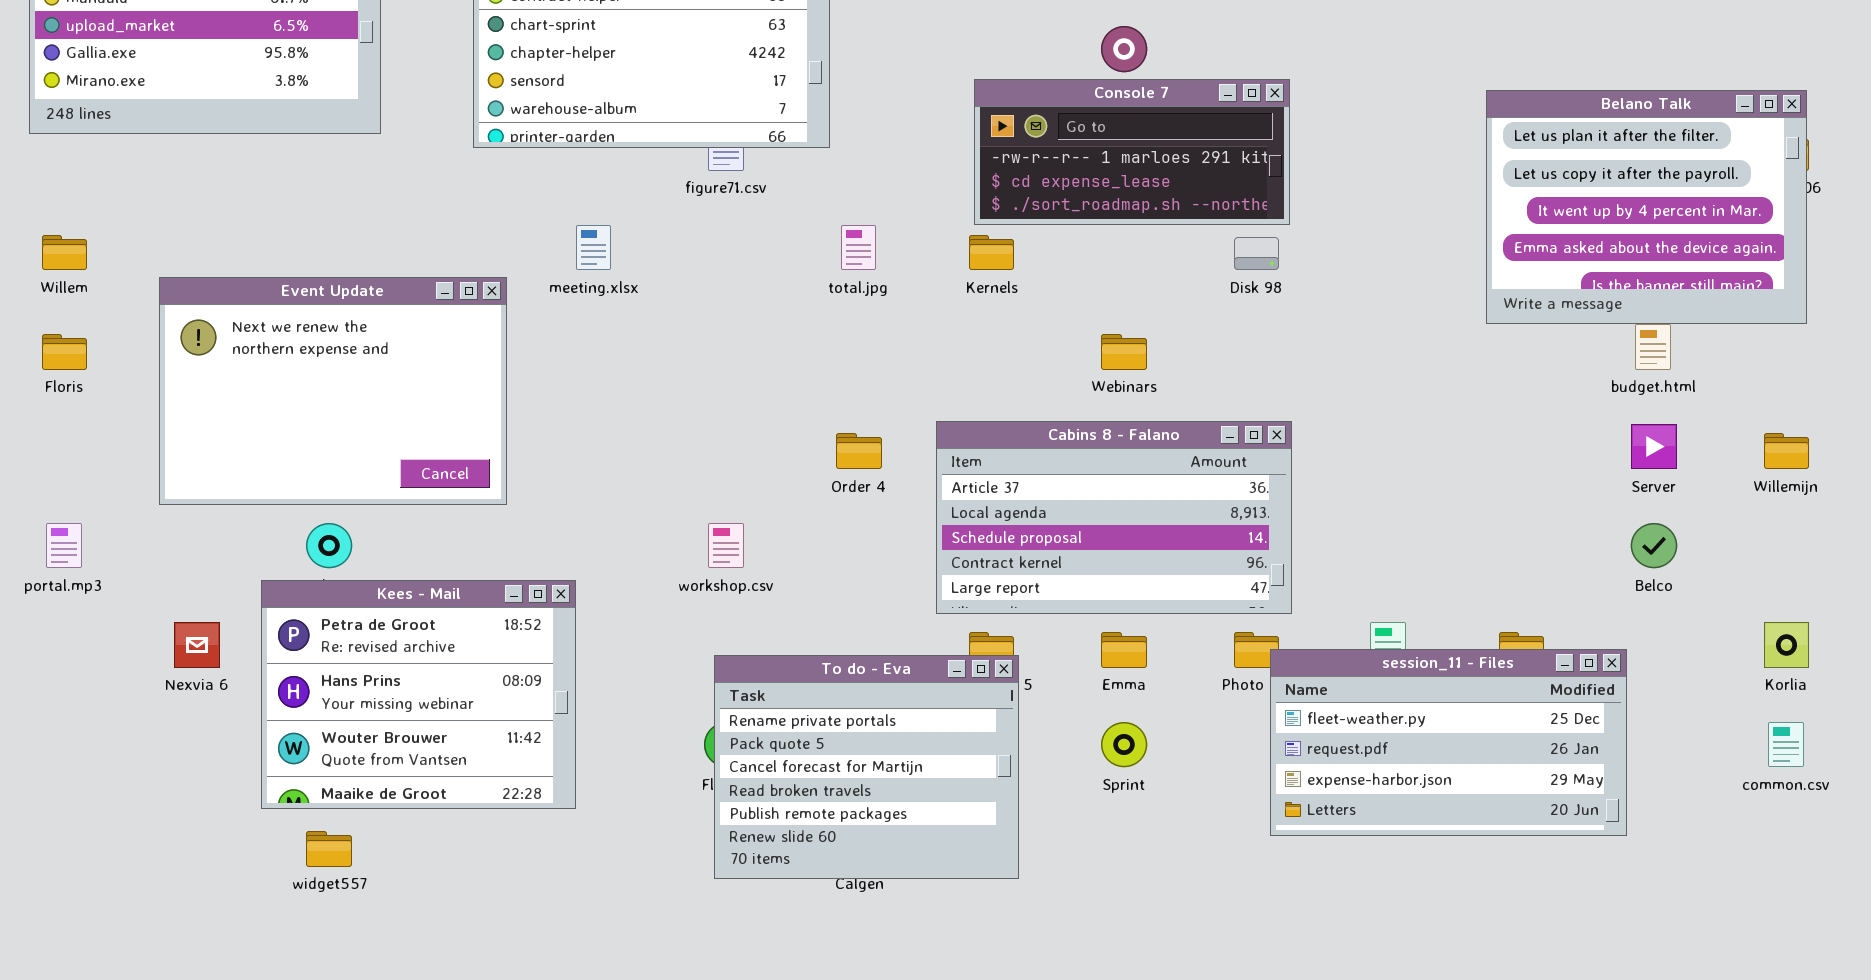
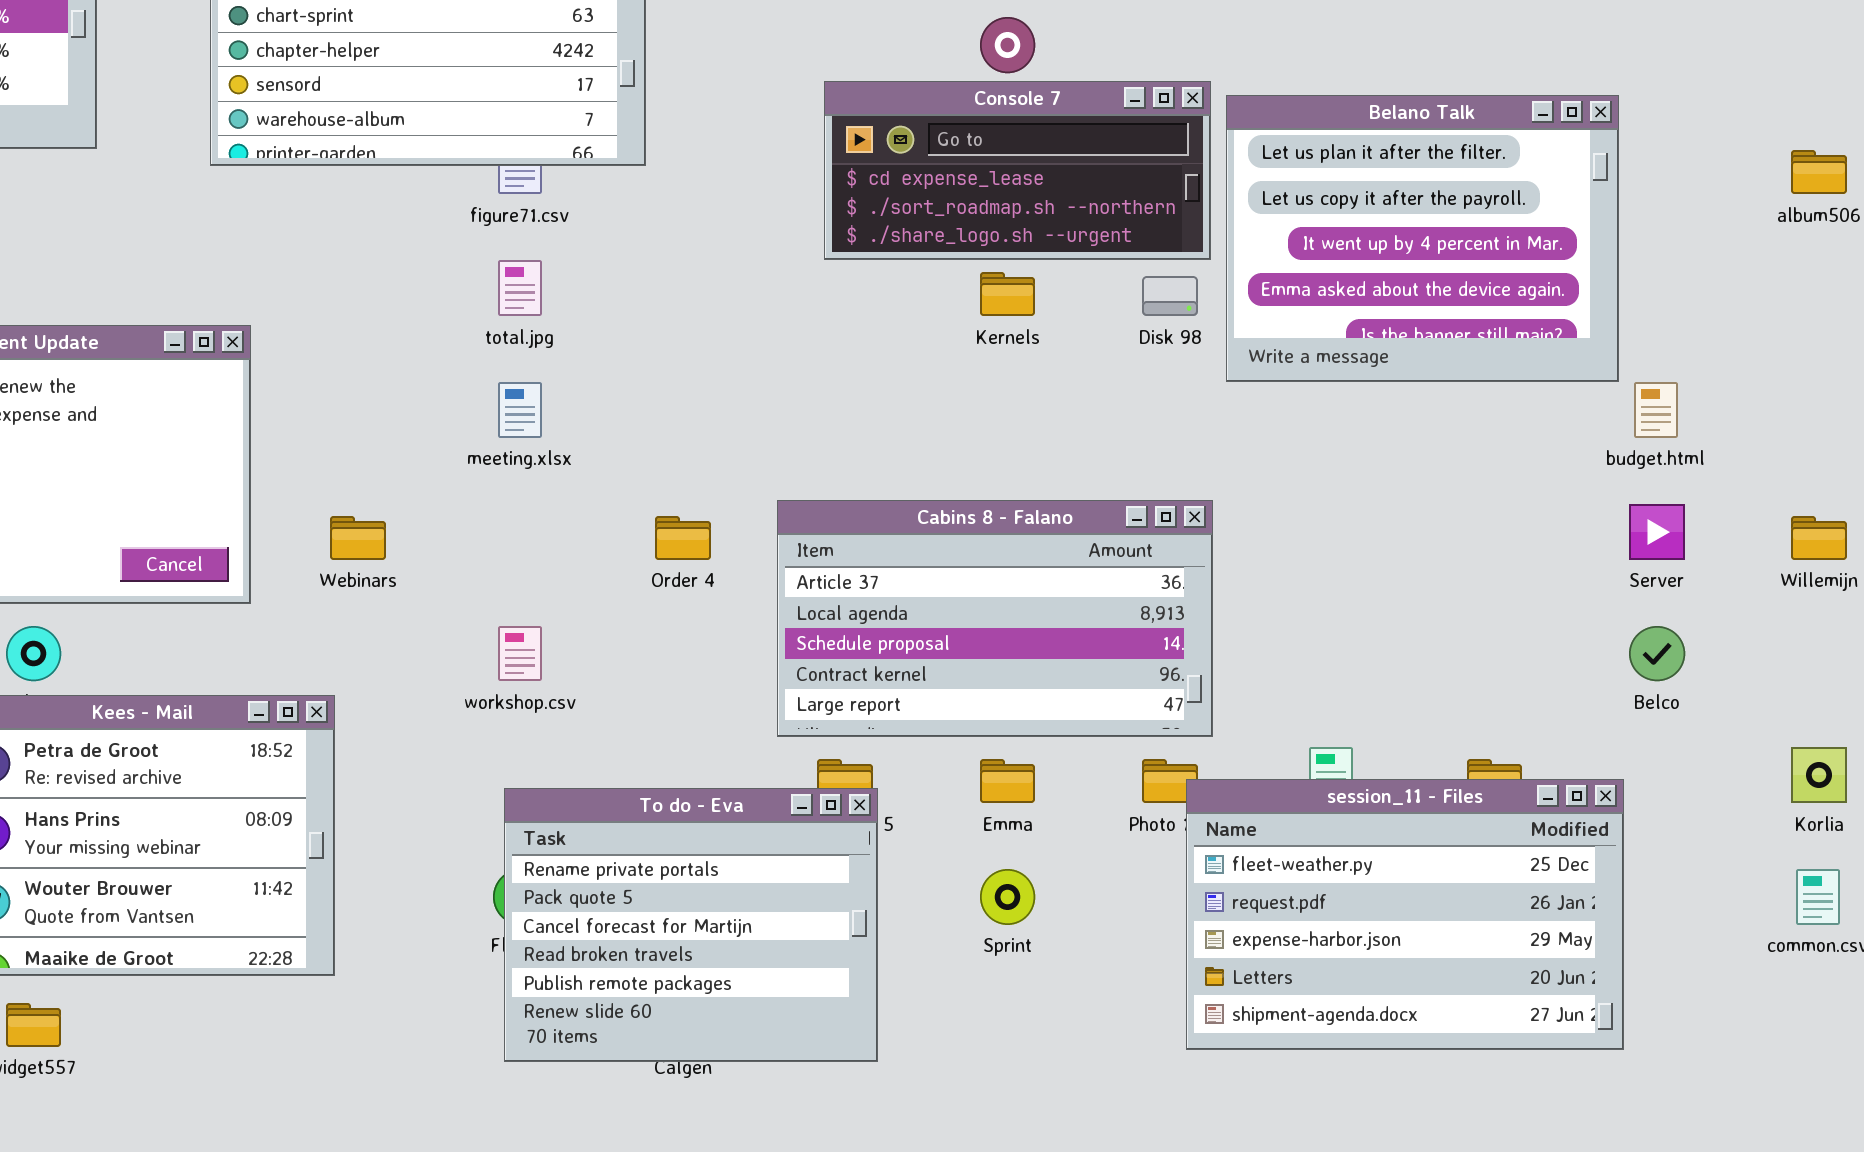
Console 7: [974,79,1290,225] -> [824,81,1211,260], scrolled down 1 row
Belano Talk: [1486,90,1807,324] -> [1226,95,1619,382], moved
meeting.xlsx: [576,225,611,270] -> [498,382,542,438], moved
total.jpg: [841,225,876,270] -> [498,260,542,316], moved
Kernels: [969,235,1014,270] -> [980,272,1035,316], moved
Webinars: [1101,334,1147,370] -> [330,516,386,560], moved
session_11 - Files: [1270,649,1627,836] -> [1186,779,1624,1050], resized

